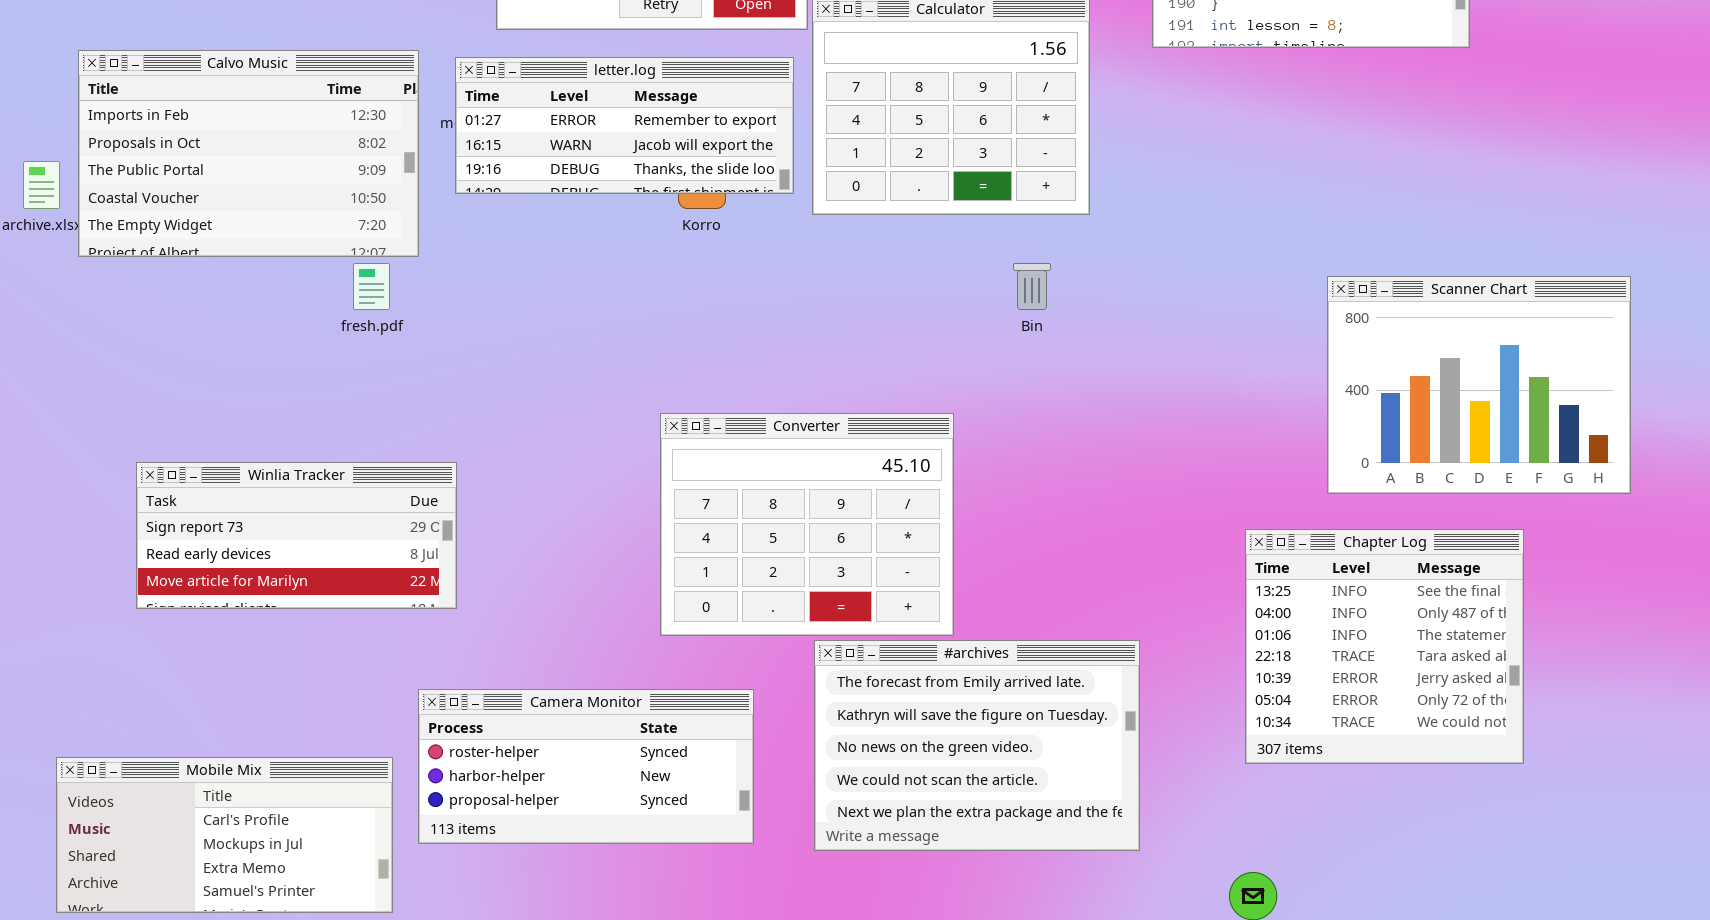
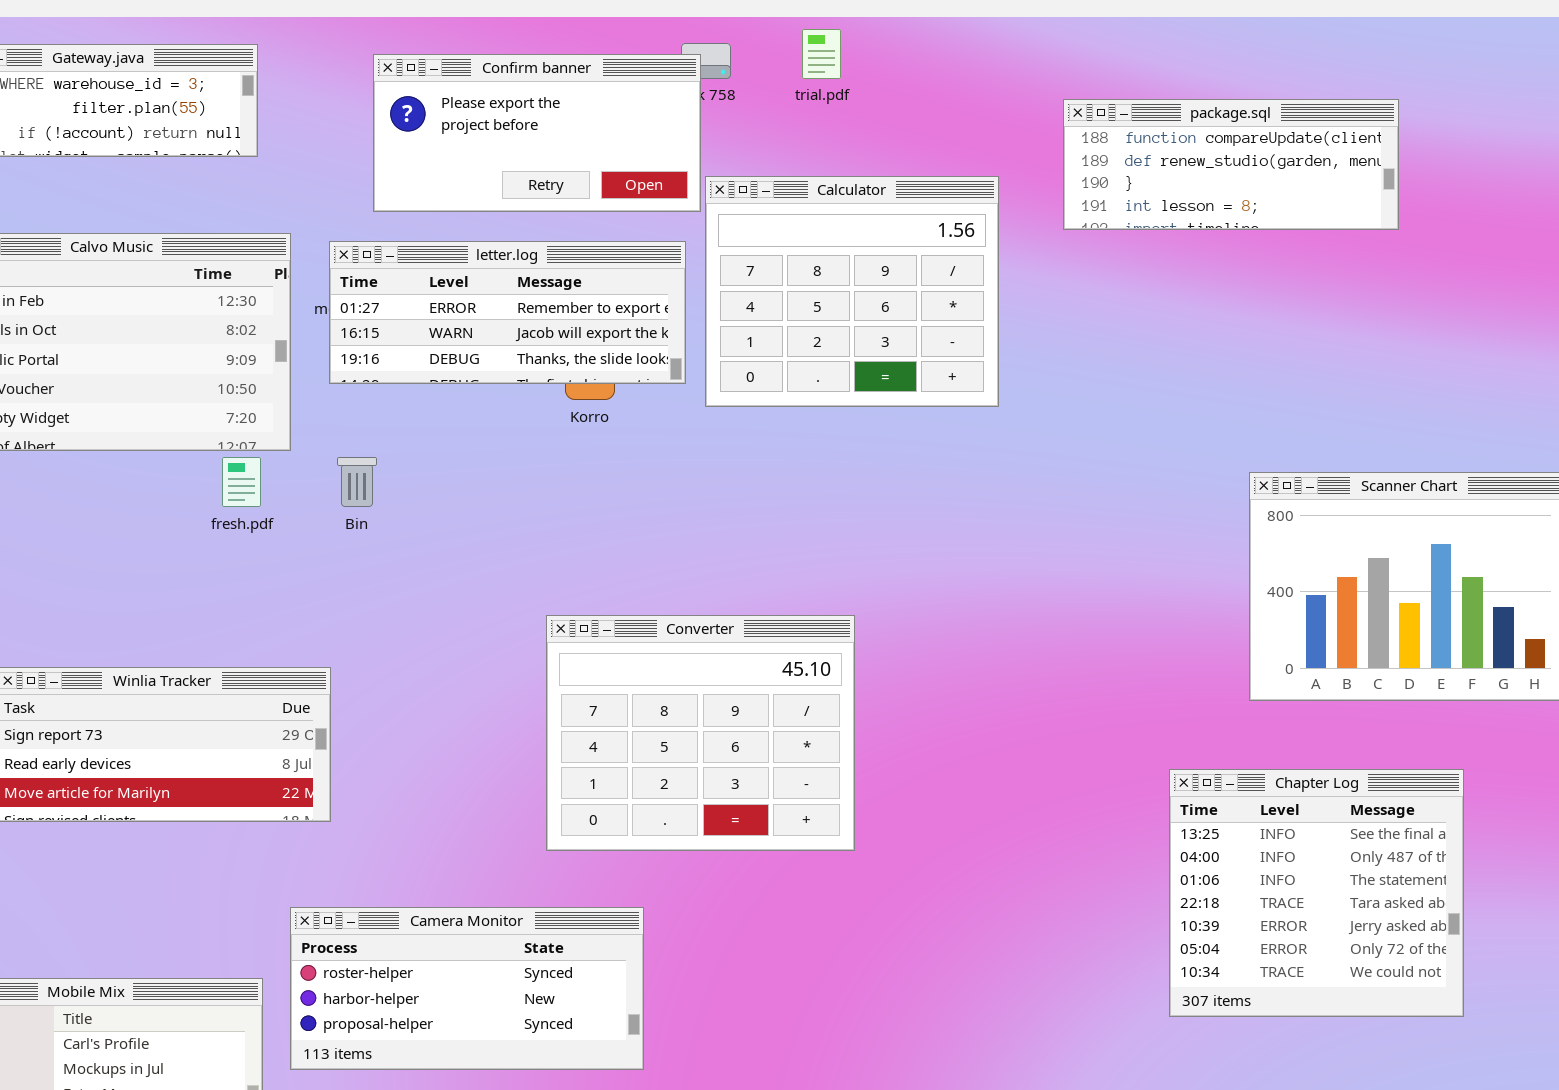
Bin: [1013,263,1051,310] -> [337,457,377,507], moved
Chapter Log: [1245,529,1524,764] -> [1169,769,1464,1017], moved
#archives: [814,640,1140,851] -> none, closed

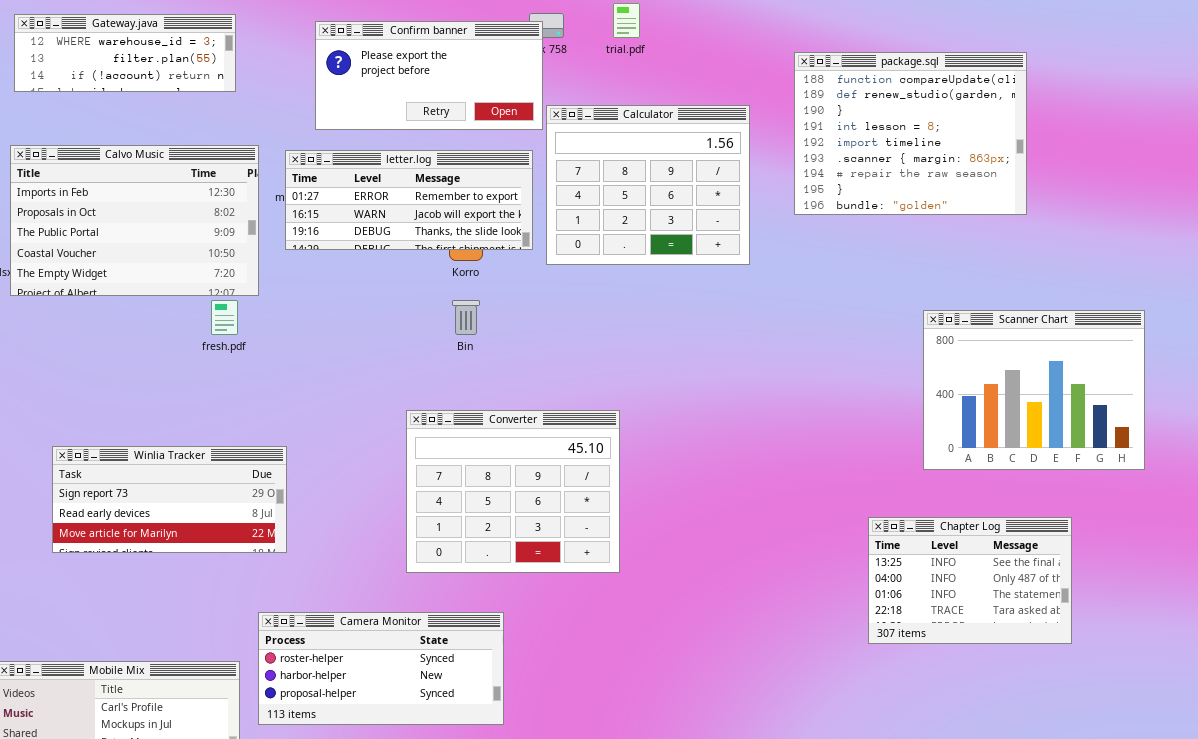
package.sql: [1063,99,1399,230] -> [794,52,1027,215], resized
Bin: [337,457,377,507] -> [452,300,480,335], moved
Converter: [546,615,855,851] -> [406,410,620,573], moved
Chapter Log: [1169,769,1464,1017] -> [868,517,1072,644], resized

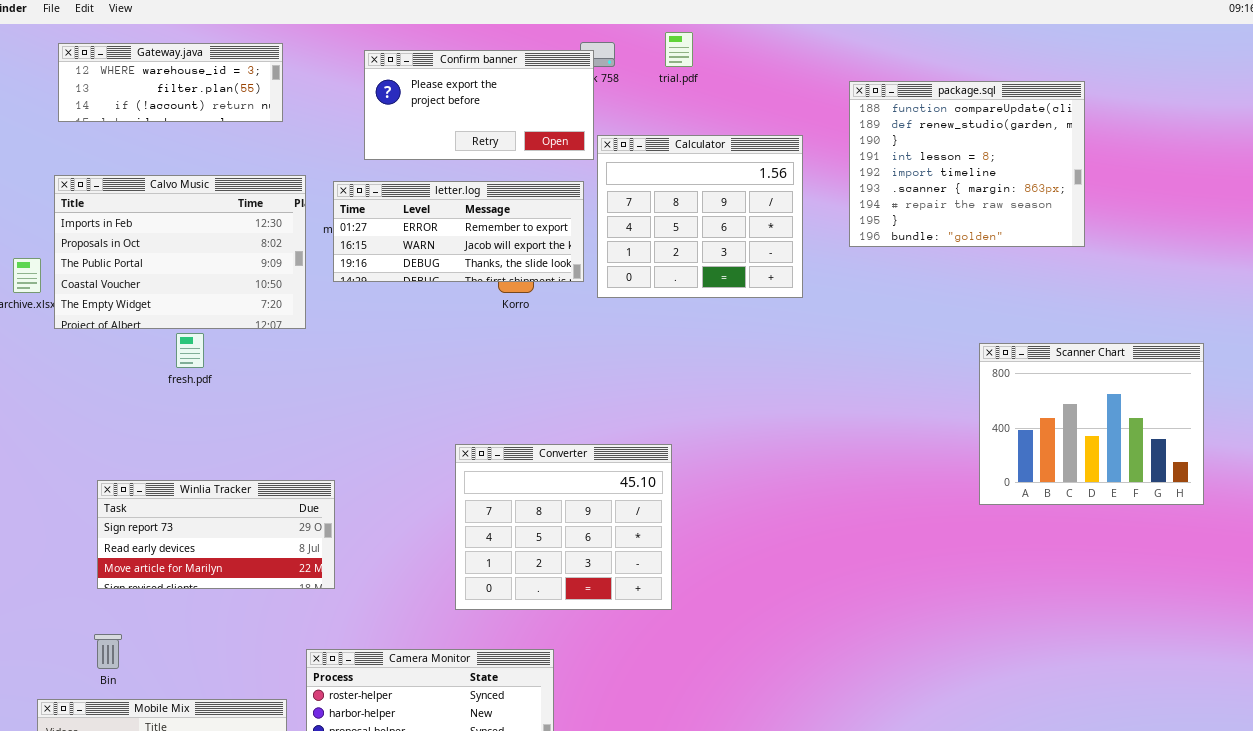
fresh.pdf: [211,300,238,335] -> [176,333,204,368], moved
Bin: [452,300,480,335] -> [94,634,122,669], moved
Chapter Log: [868,517,1072,644] -> none, closed

